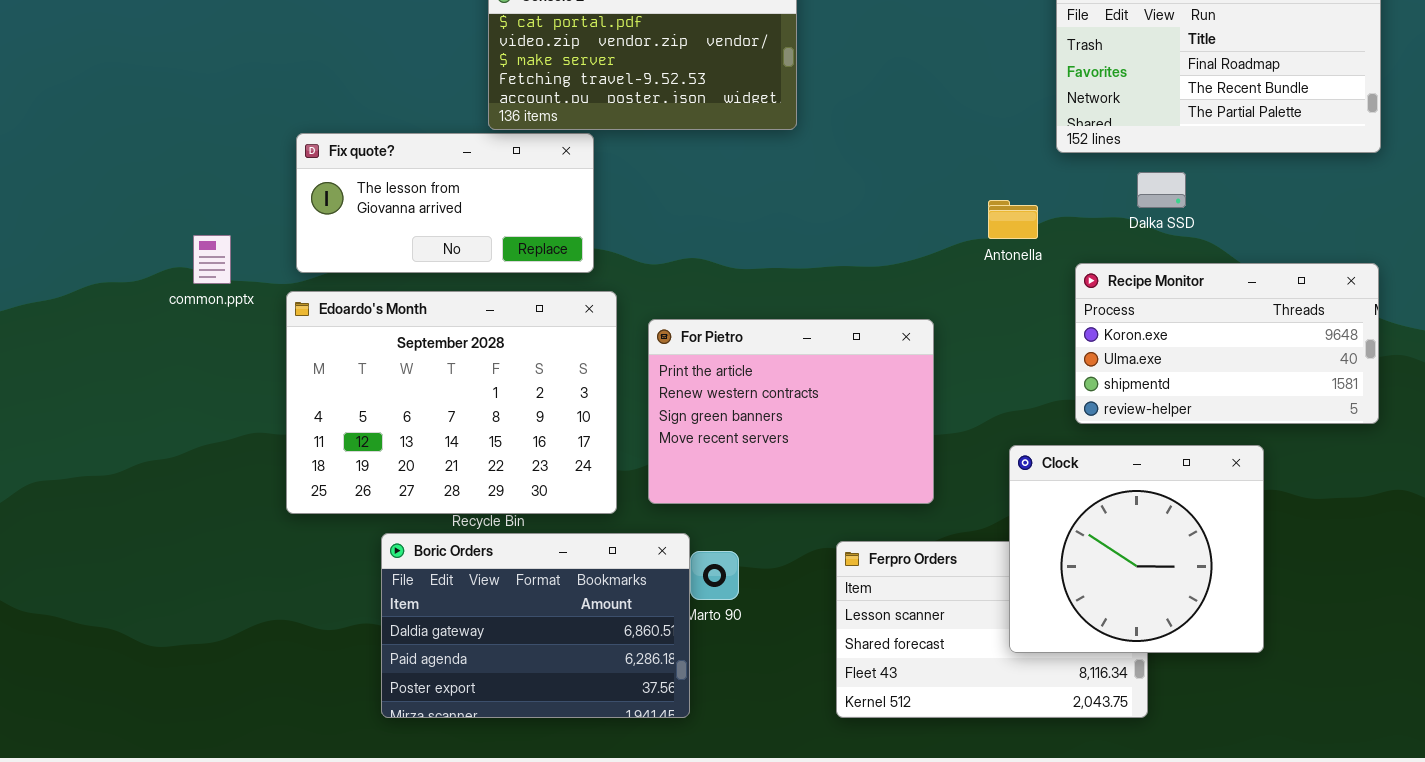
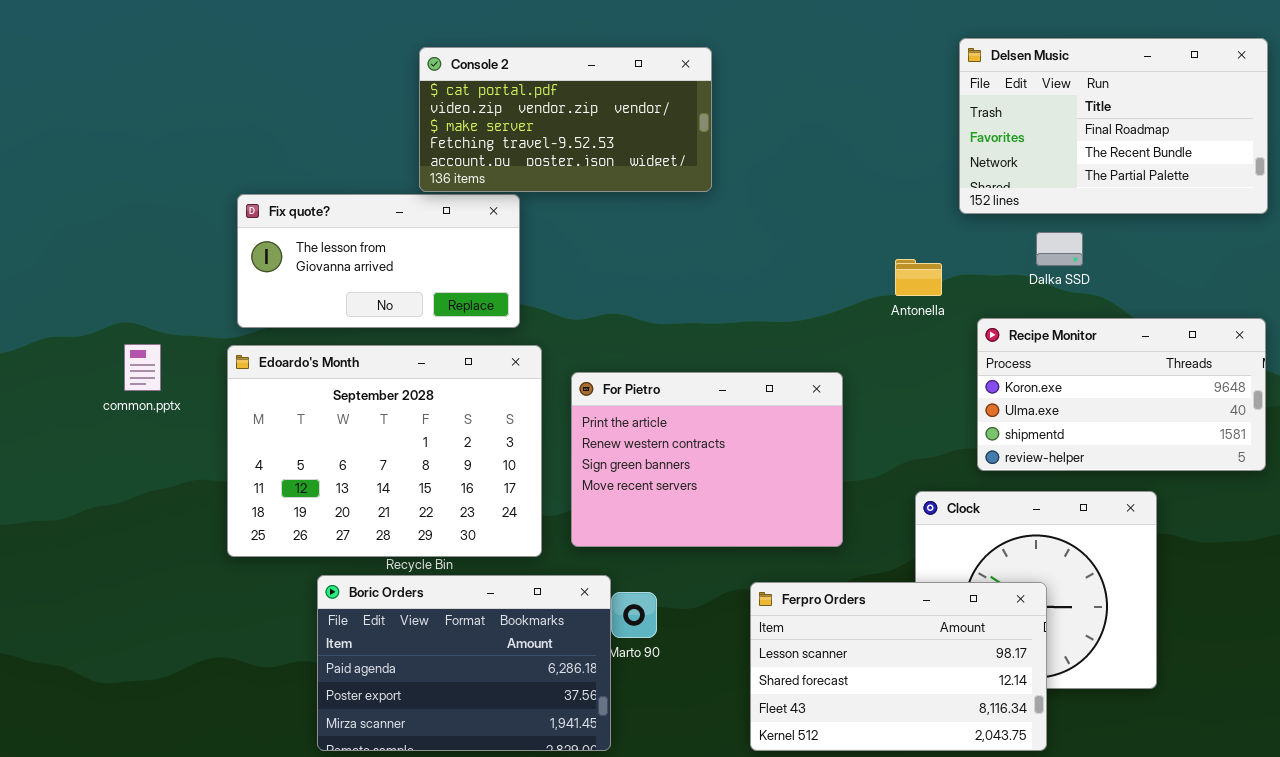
common.pptx: [193,235,231,284] -> [124,344,161,391], moved
Boric Orders: [381,533,690,718] -> [317,575,611,751], scrolled down 1 row
Ferpro Orders: [836,541,1148,718] -> [750,582,1047,751], raised

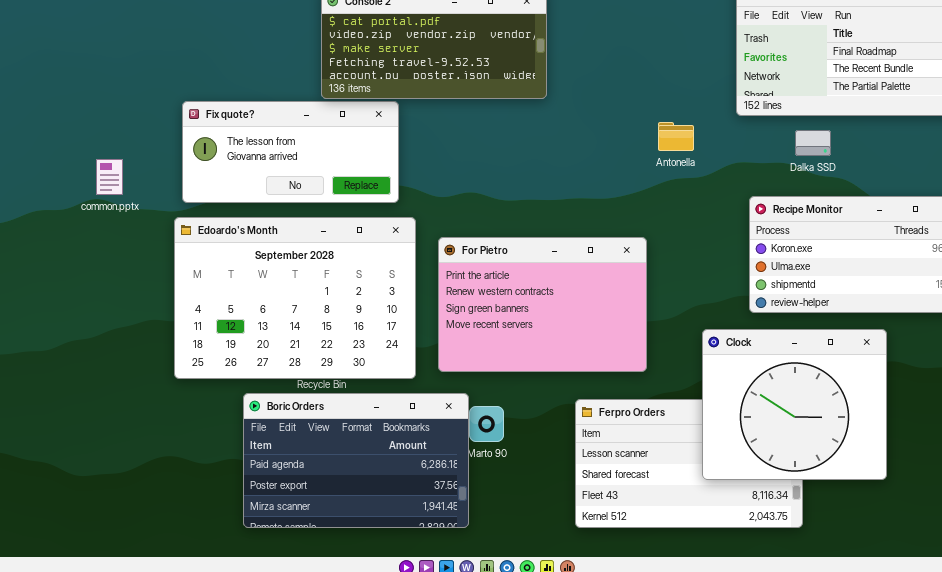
Antonella: [895,259,942,296] -> [658,122,694,151], moved
common.pptx: [124,344,161,391] -> [96,159,123,195], moved
Clock: [915,491,1157,689] -> [702,329,887,480], raised

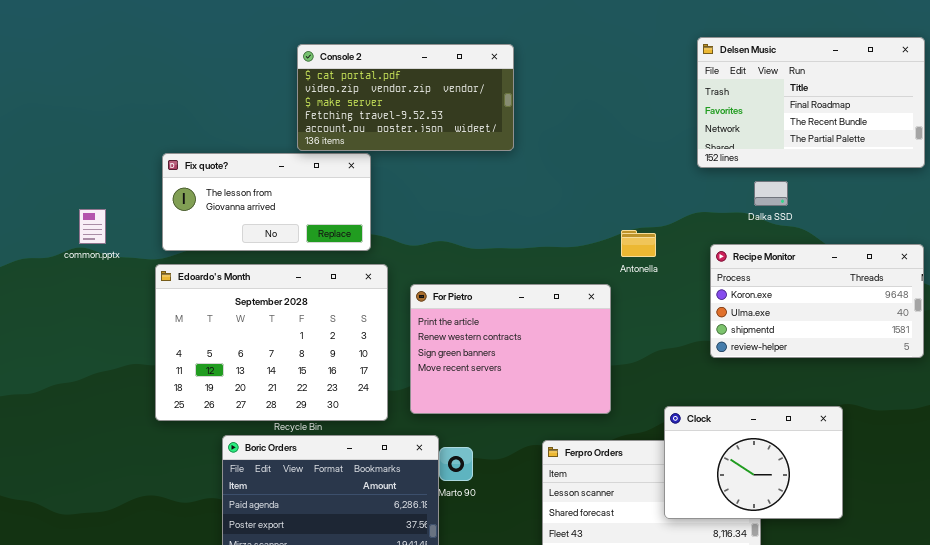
Antonella: [658,122,694,151] -> [621,230,656,257], moved
Clock: [702,329,887,480] -> [664,406,843,519], resized

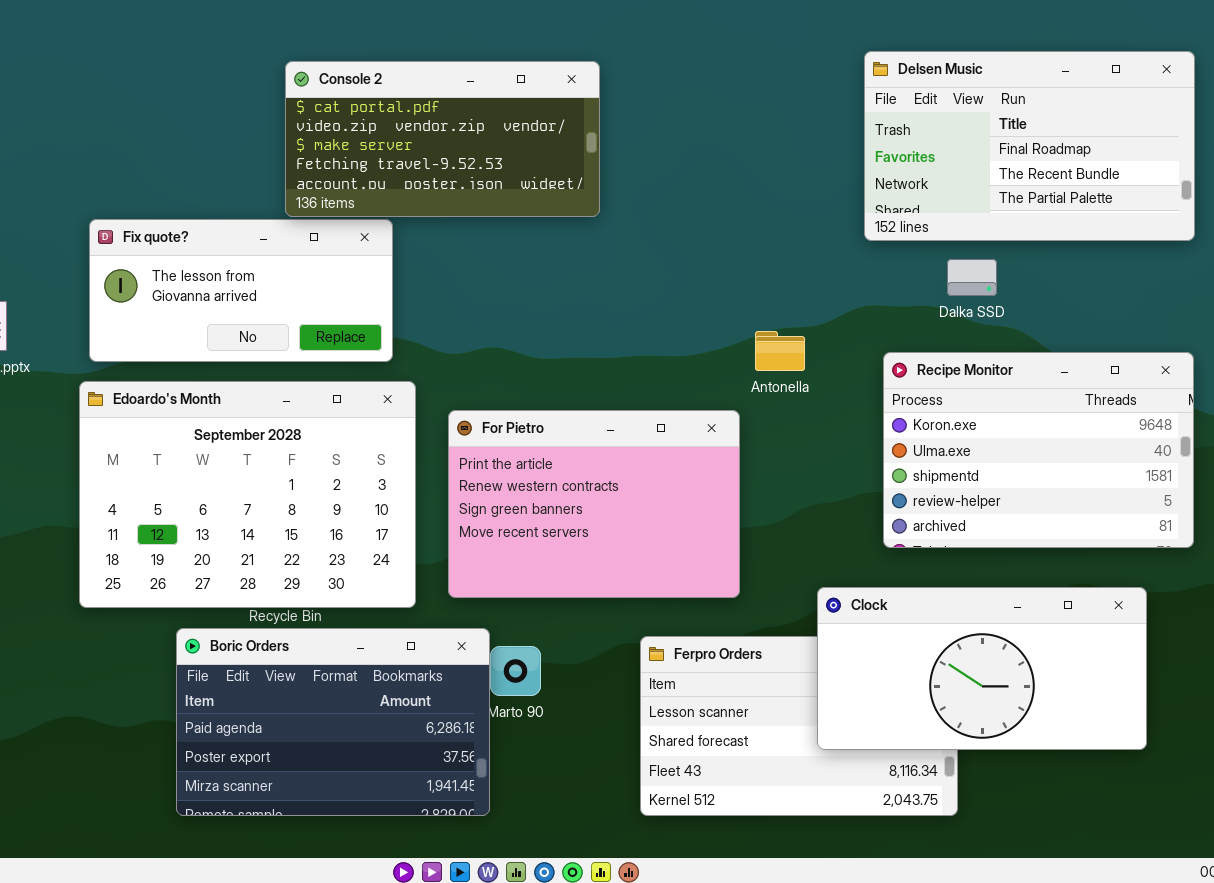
Recipe Monitor: [710,244,924,358] -> [883,352,1194,548], resized
Clock: [664,406,843,519] -> [817,587,1147,750], resized

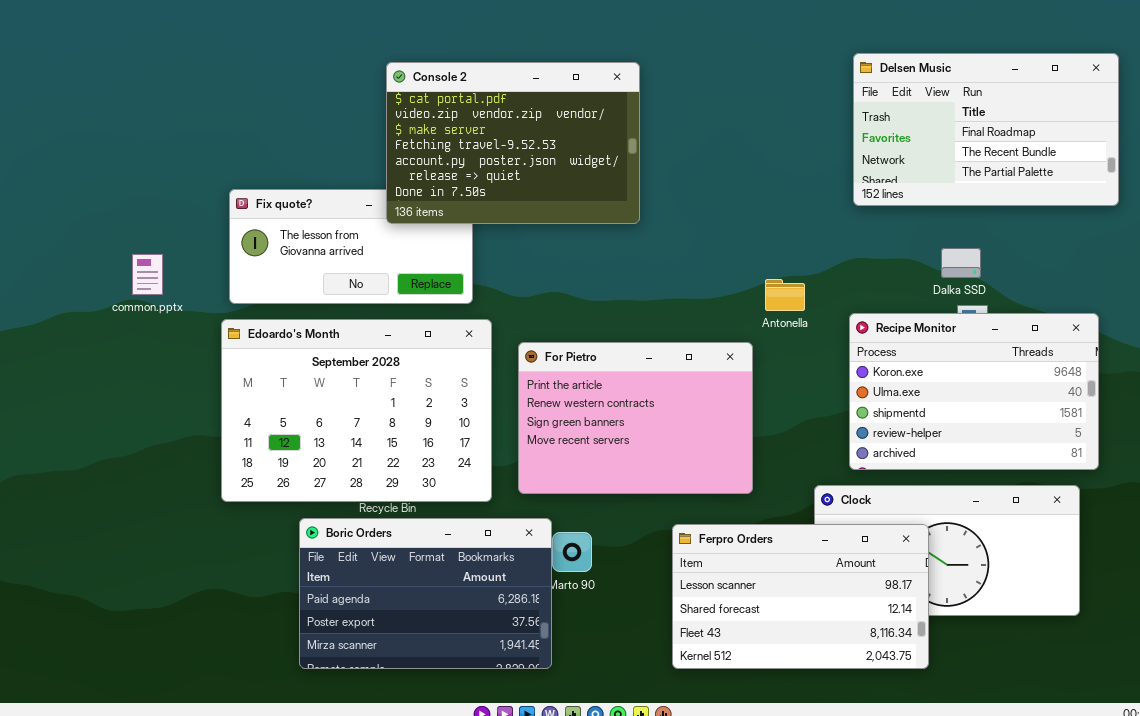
Console 2: [285,61,600,217] -> [386,62,640,224], resized
Dalka SSD: [947,259,997,296] -> [941,248,981,278], moved
Recipe Monitor: [883,352,1194,548] -> [849,313,1099,470], moved
Ferpro Orders: [640,636,958,816] -> [672,524,929,669], raised

